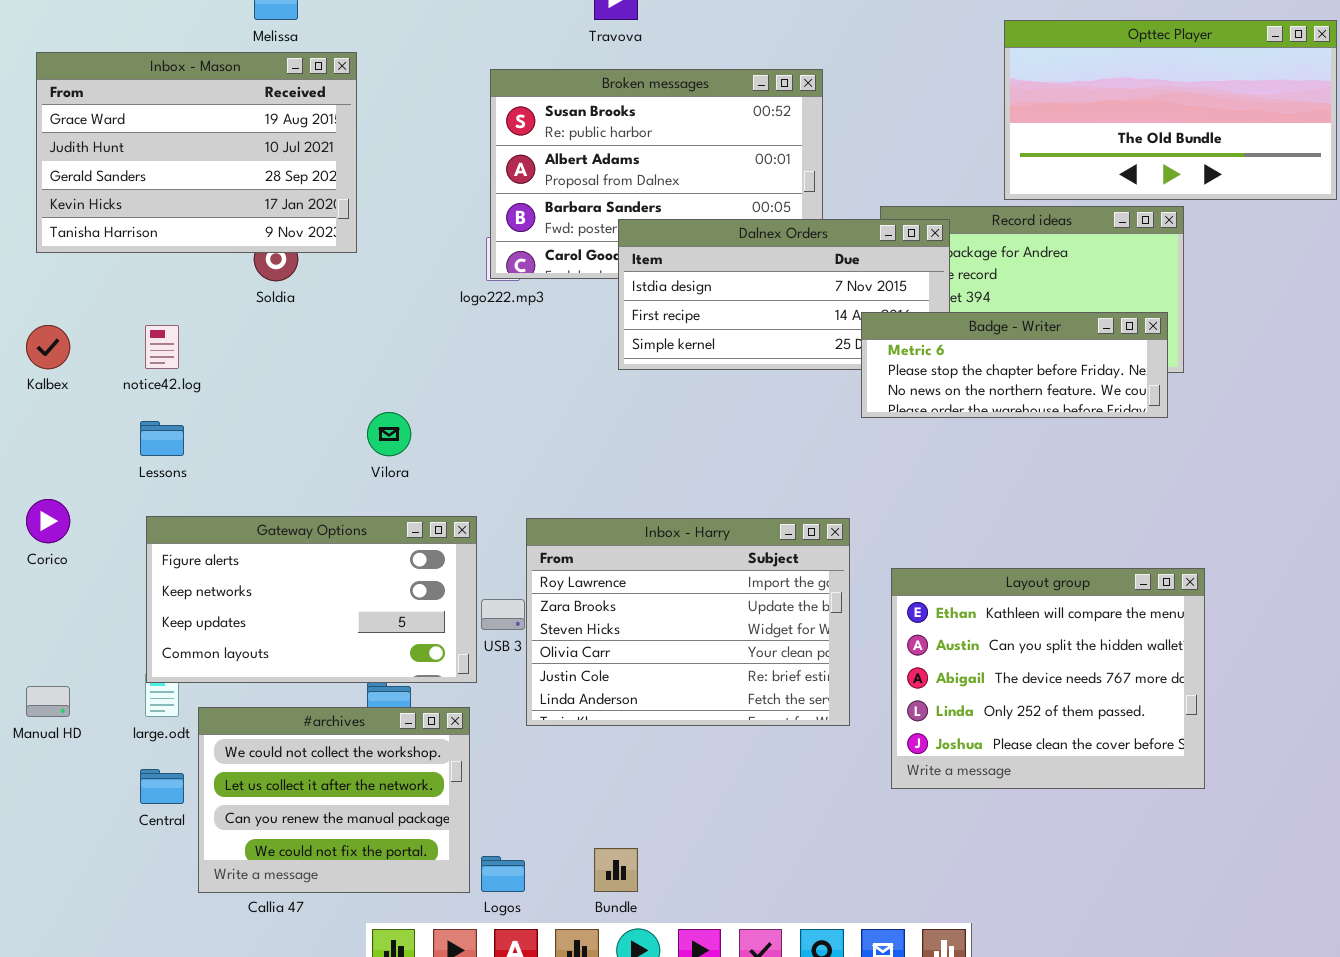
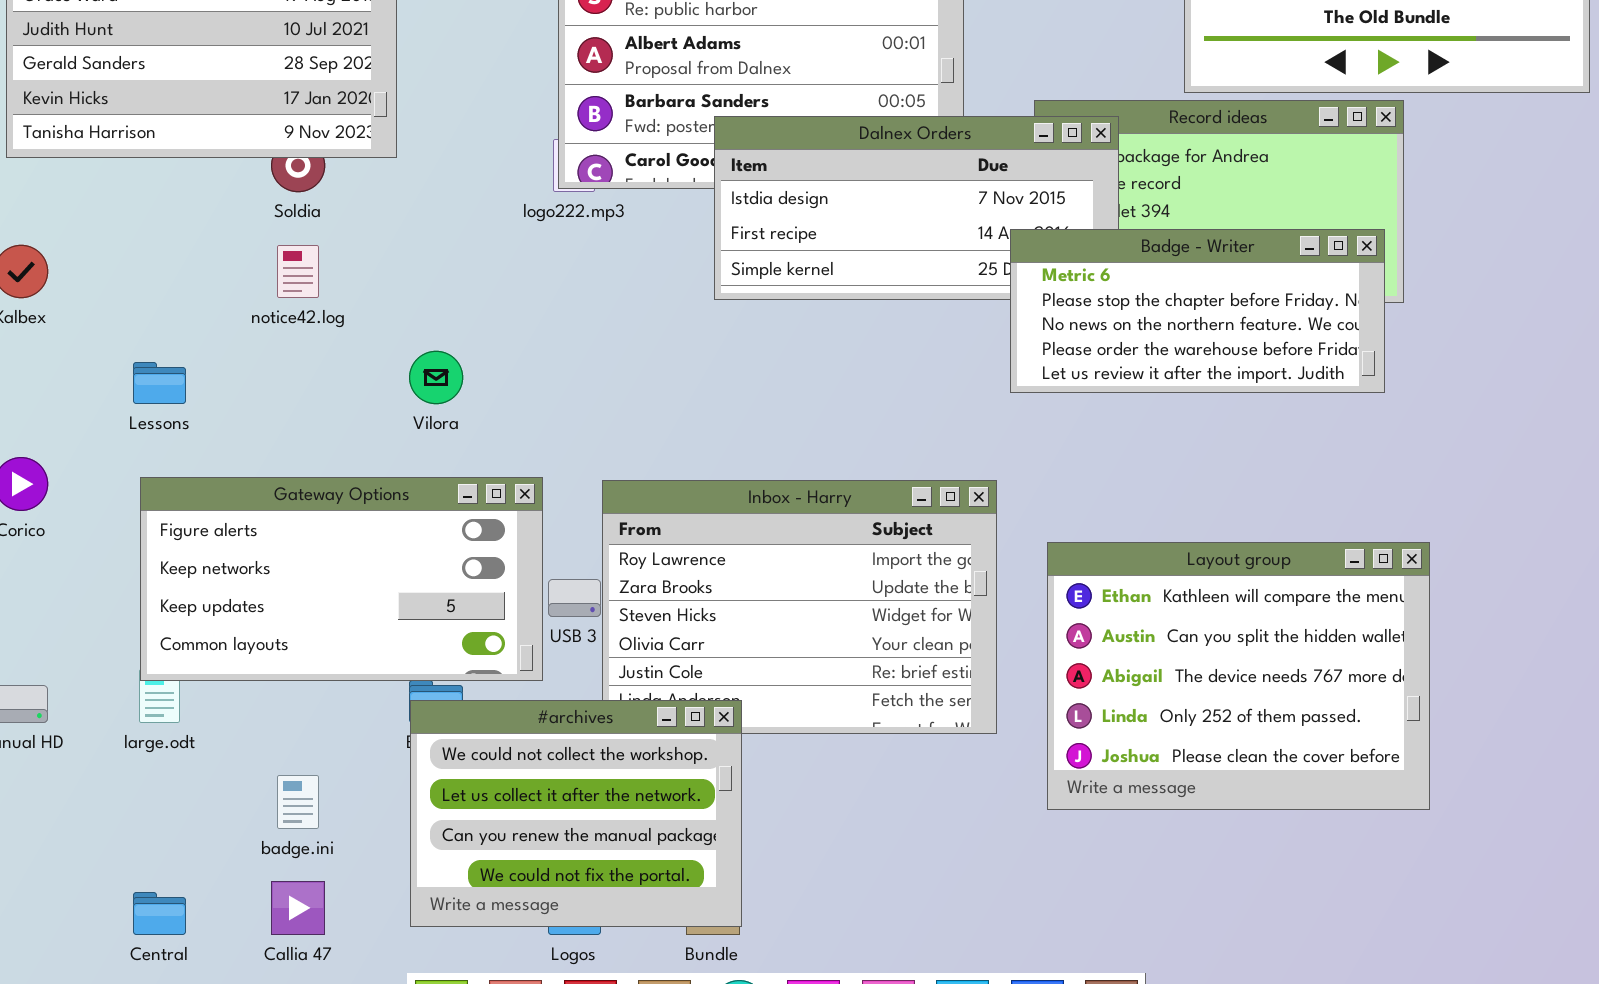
Badge - Writer: [861,312,1168,418] -> [1010,229,1385,393], resized
notice42.log: [145,325,179,369] -> [277,245,319,298], moved
#archives: [198,707,470,893] -> [410,700,742,927], moved
Central: [140,769,184,804] -> [133,892,186,935], moved

